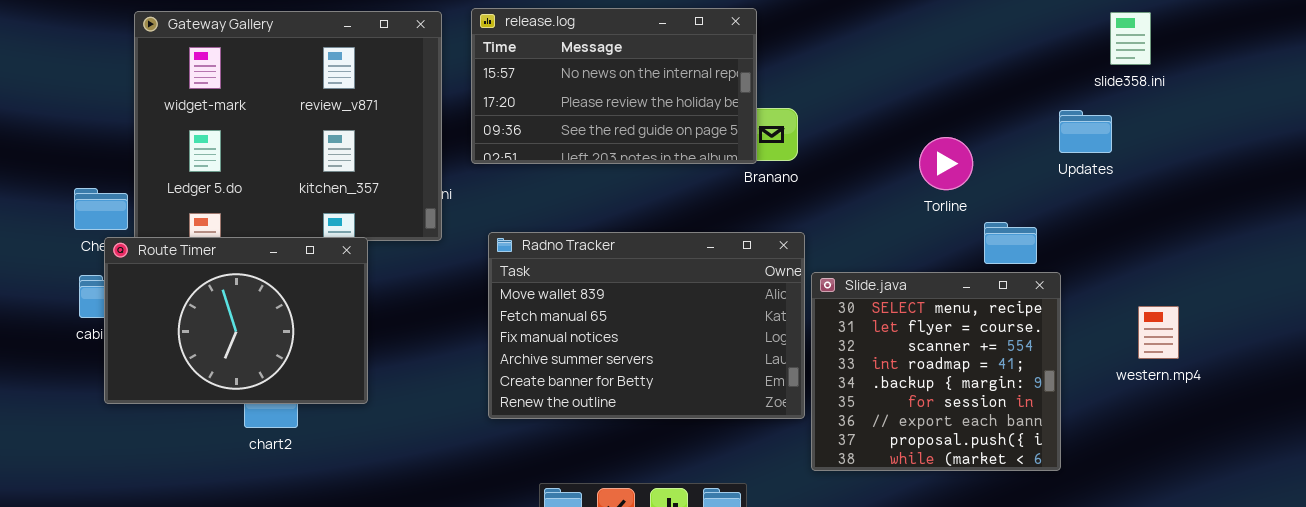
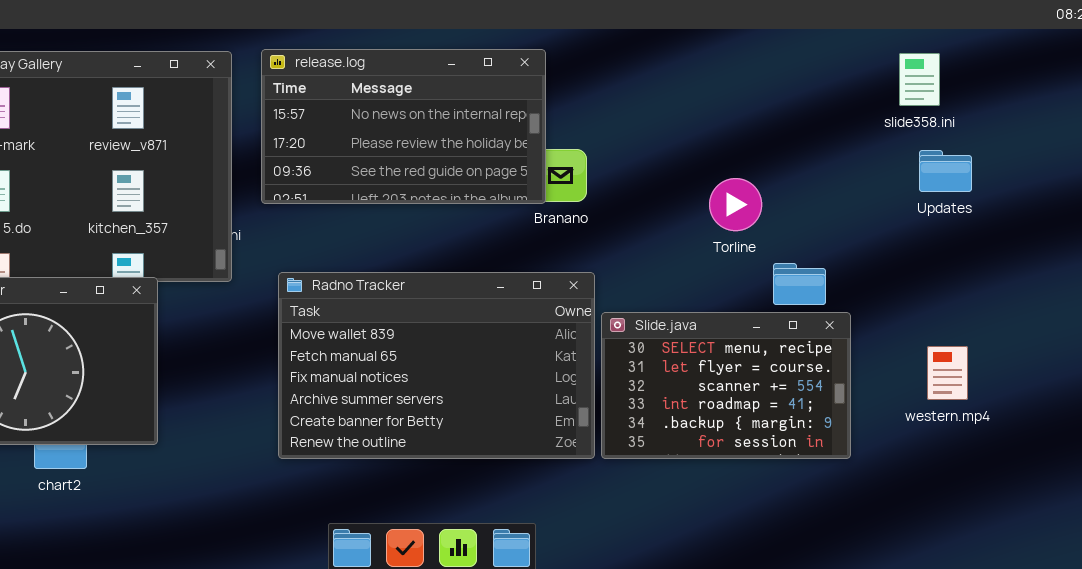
Updates: [1059,110,1112,153] -> [919,150,972,192], moved
Slide.java: [811,272,1061,471] -> [601,312,851,459], resized

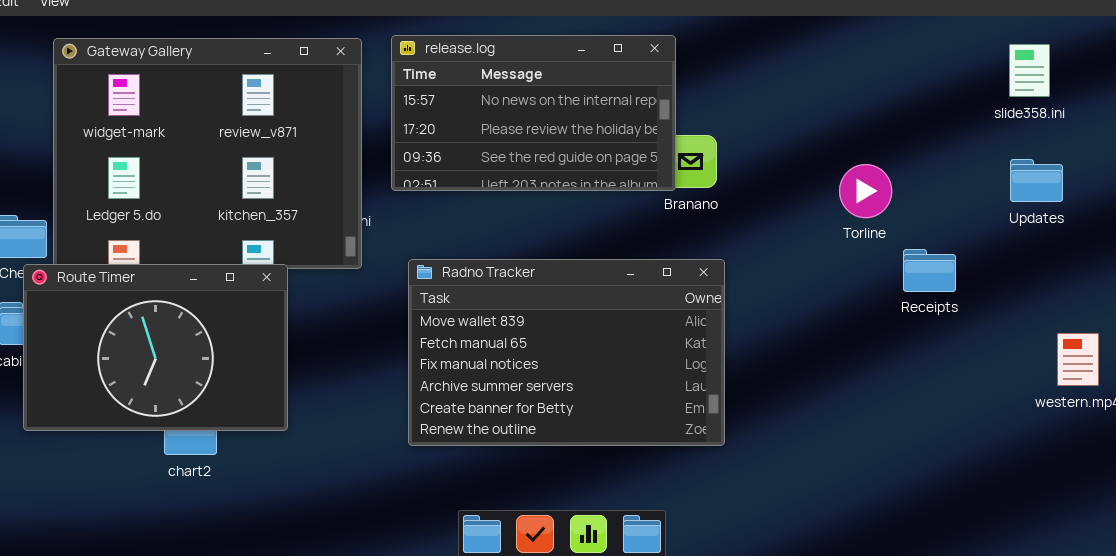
slide358.ini: [899,53,940,106] -> [1009,44,1050,97], moved
Updates: [919,150,972,192] -> [1010,159,1063,202], moved
Slide.java: [601,312,851,459] -> none, closed

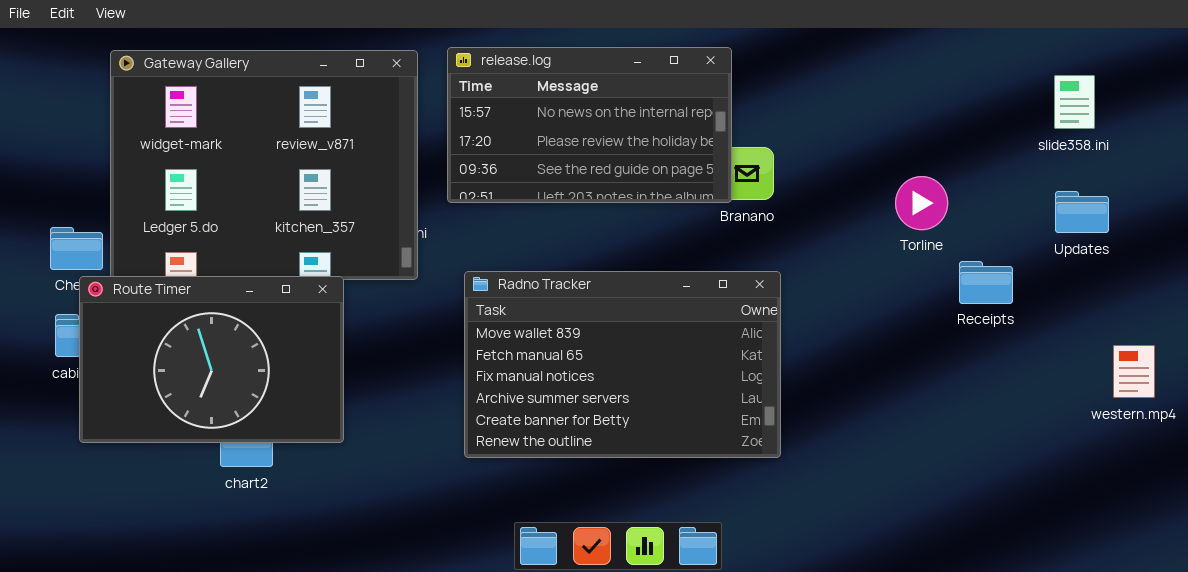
slide358.ini: [1009,44,1050,97] -> [1054,75,1095,129], moved
Updates: [1010,159,1063,202] -> [1055,191,1109,233], moved

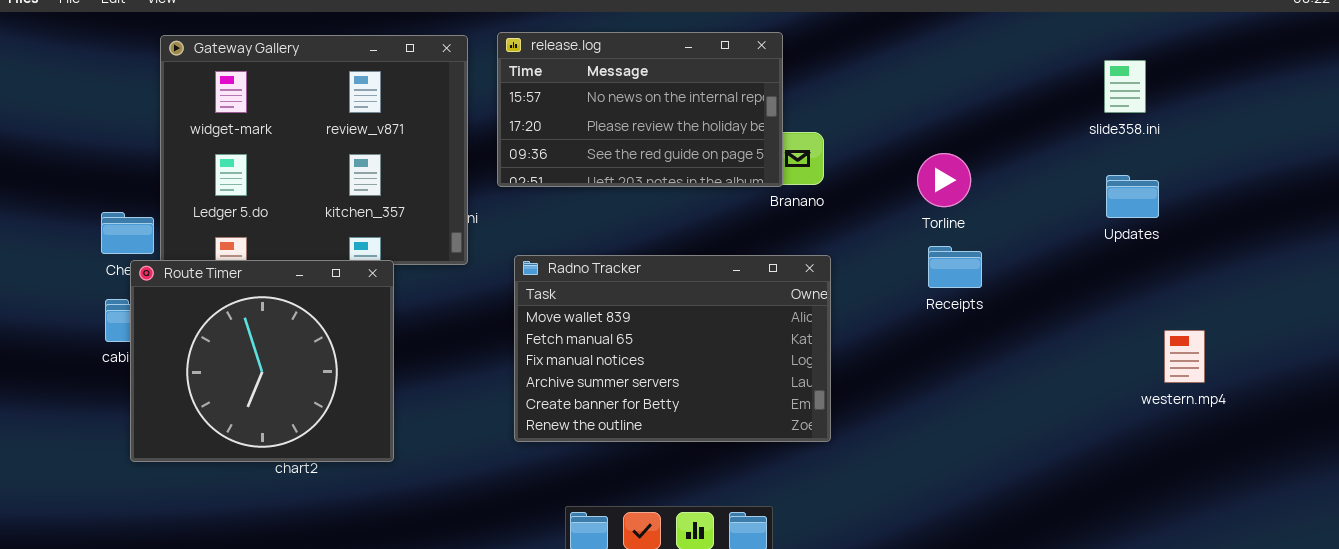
Torline: [895,176,948,230] -> [917,153,971,207], moved
Receipts: [959,261,1013,304] -> [928,246,982,288], moved
Route Timer: [79,276,344,443] -> [130,260,394,462], resized

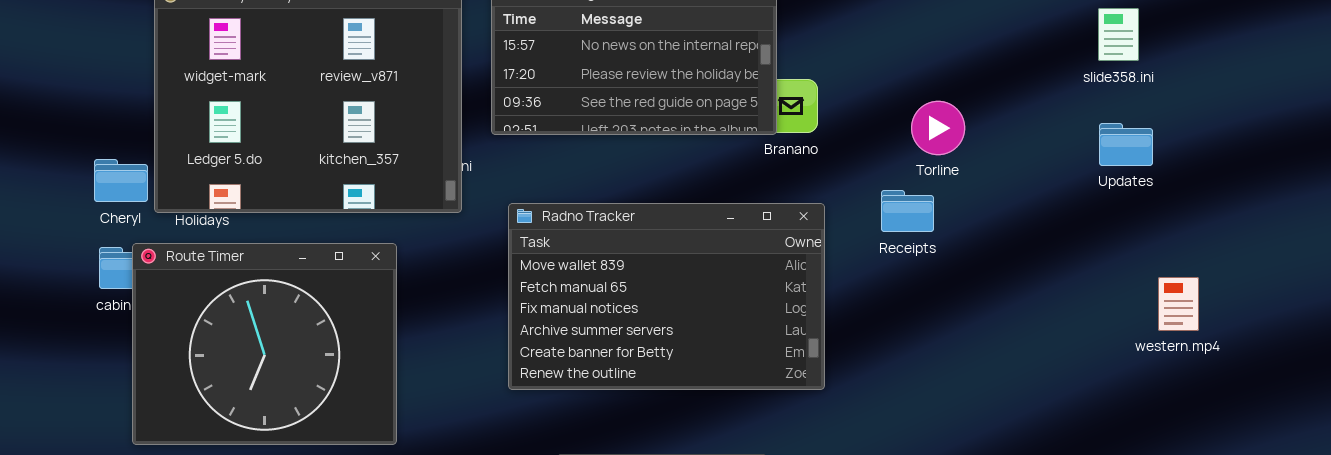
Receipts: [928,246,982,288] -> [881,190,934,232], moved
Route Timer: [130,260,394,462] -> [132,243,397,445], moved

